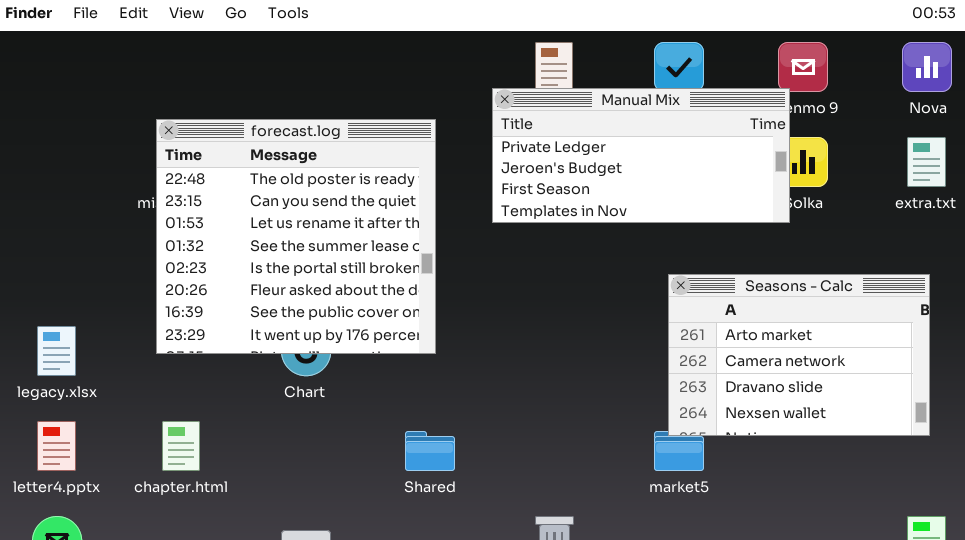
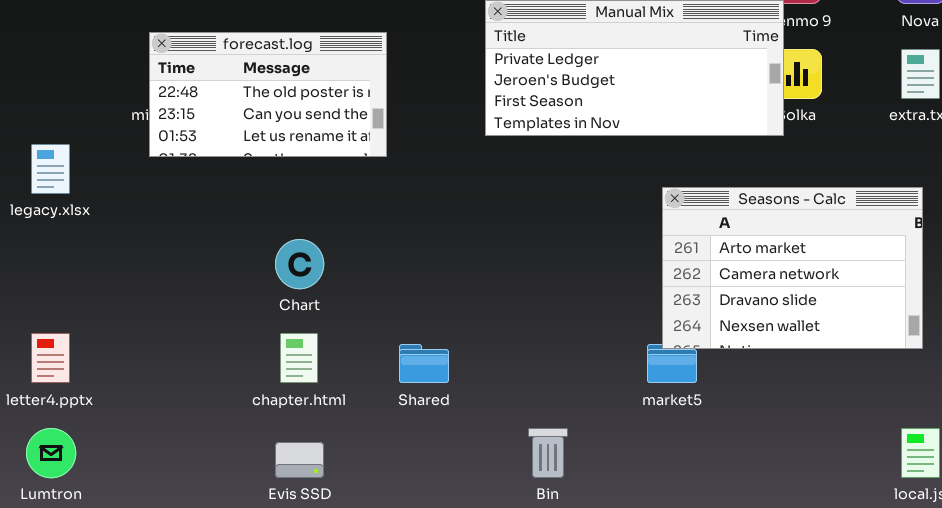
forecast.log: [156,119,436,354] -> [149,32,387,157], resized
legacy.xlsx: [37,326,76,376] -> [31,144,70,194], moved
chapter.html: [162,421,200,471] -> [280,333,318,383], moved

